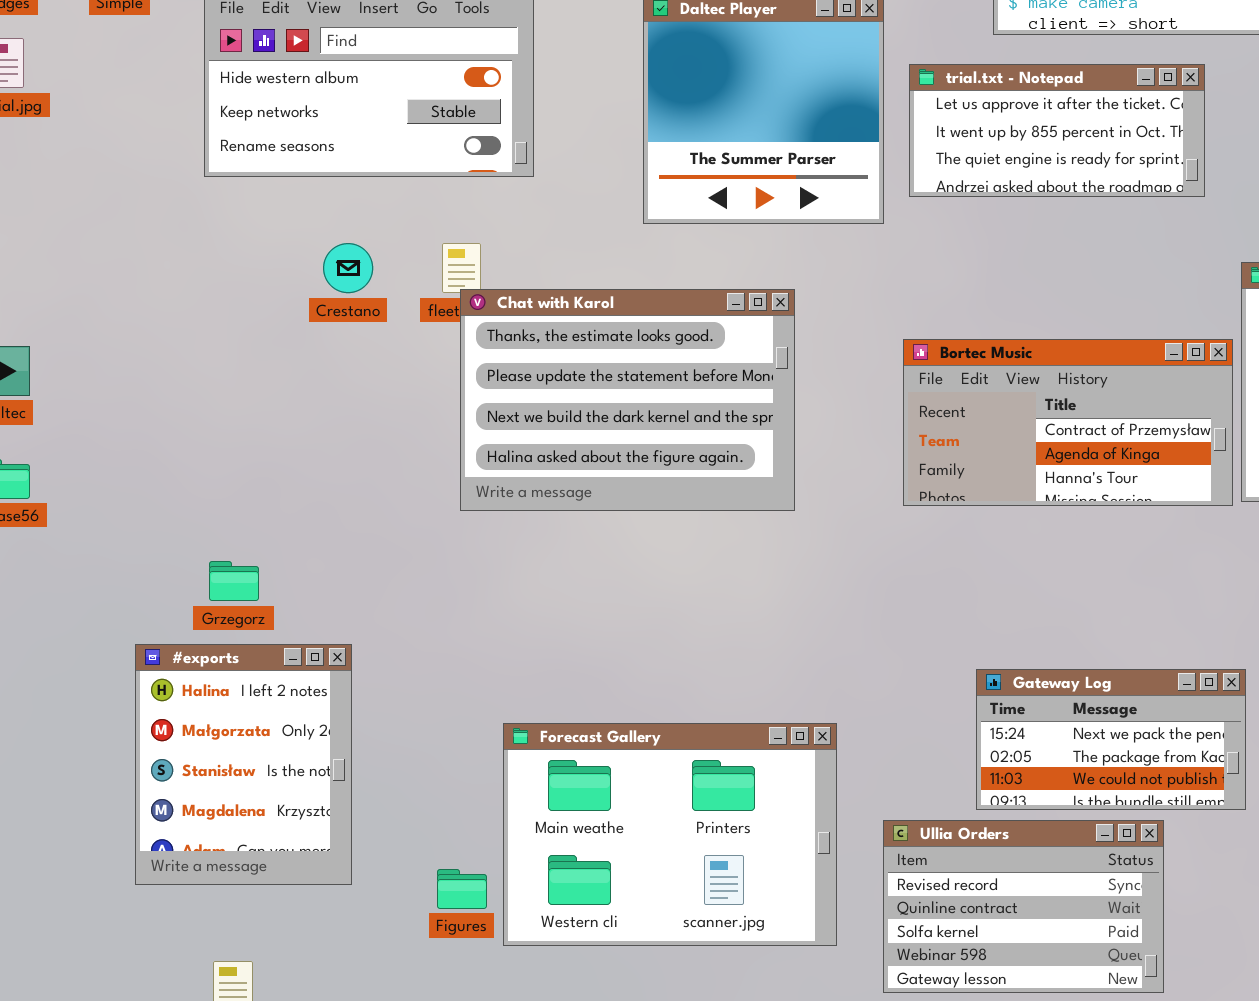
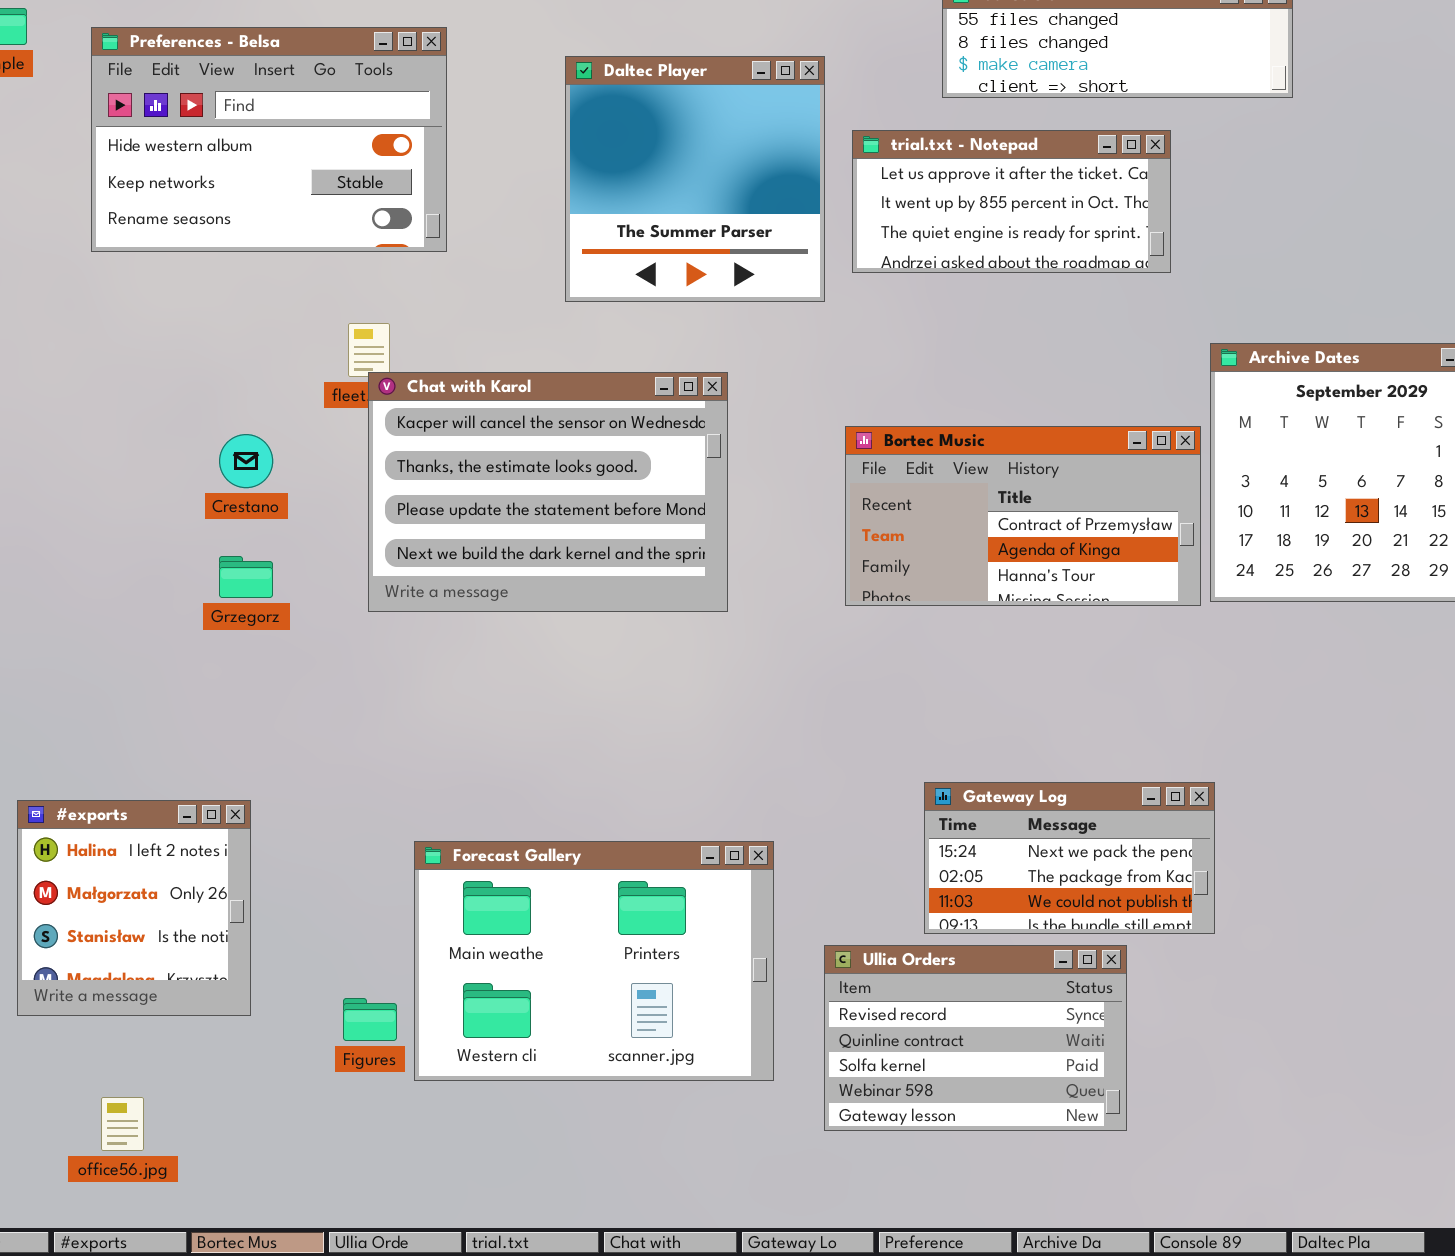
Crestano: [323,243,373,293] -> [219,434,273,488], moved
Chat with Karol: [460,289,795,511] -> [368,372,728,612], scrolled up 1 row
Grzegorz: [209,561,259,601] -> [219,556,273,598], moved
#exports: [135,644,352,885] -> [17,800,251,1016], resized

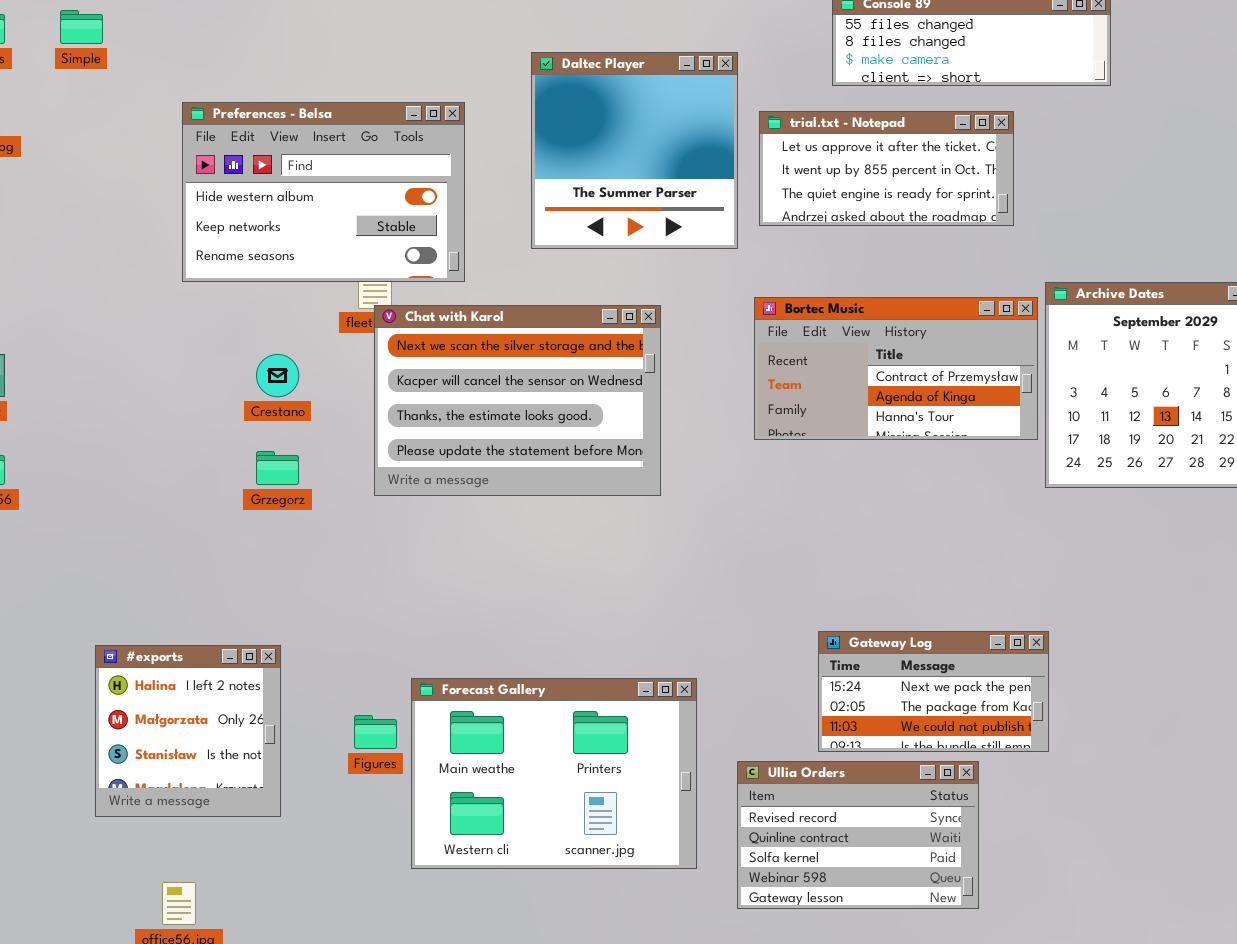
Preferences - Belsa: [91,27,447,252] -> [182,102,465,282], moved
Chat with Karol: [368,372,728,612] -> [374,305,661,496], scrolled up 1 row
Bortec Music: [845,426,1201,606] -> [754,297,1038,440], moved
Figures: [343,998,397,1041] -> [354,715,397,749], moved

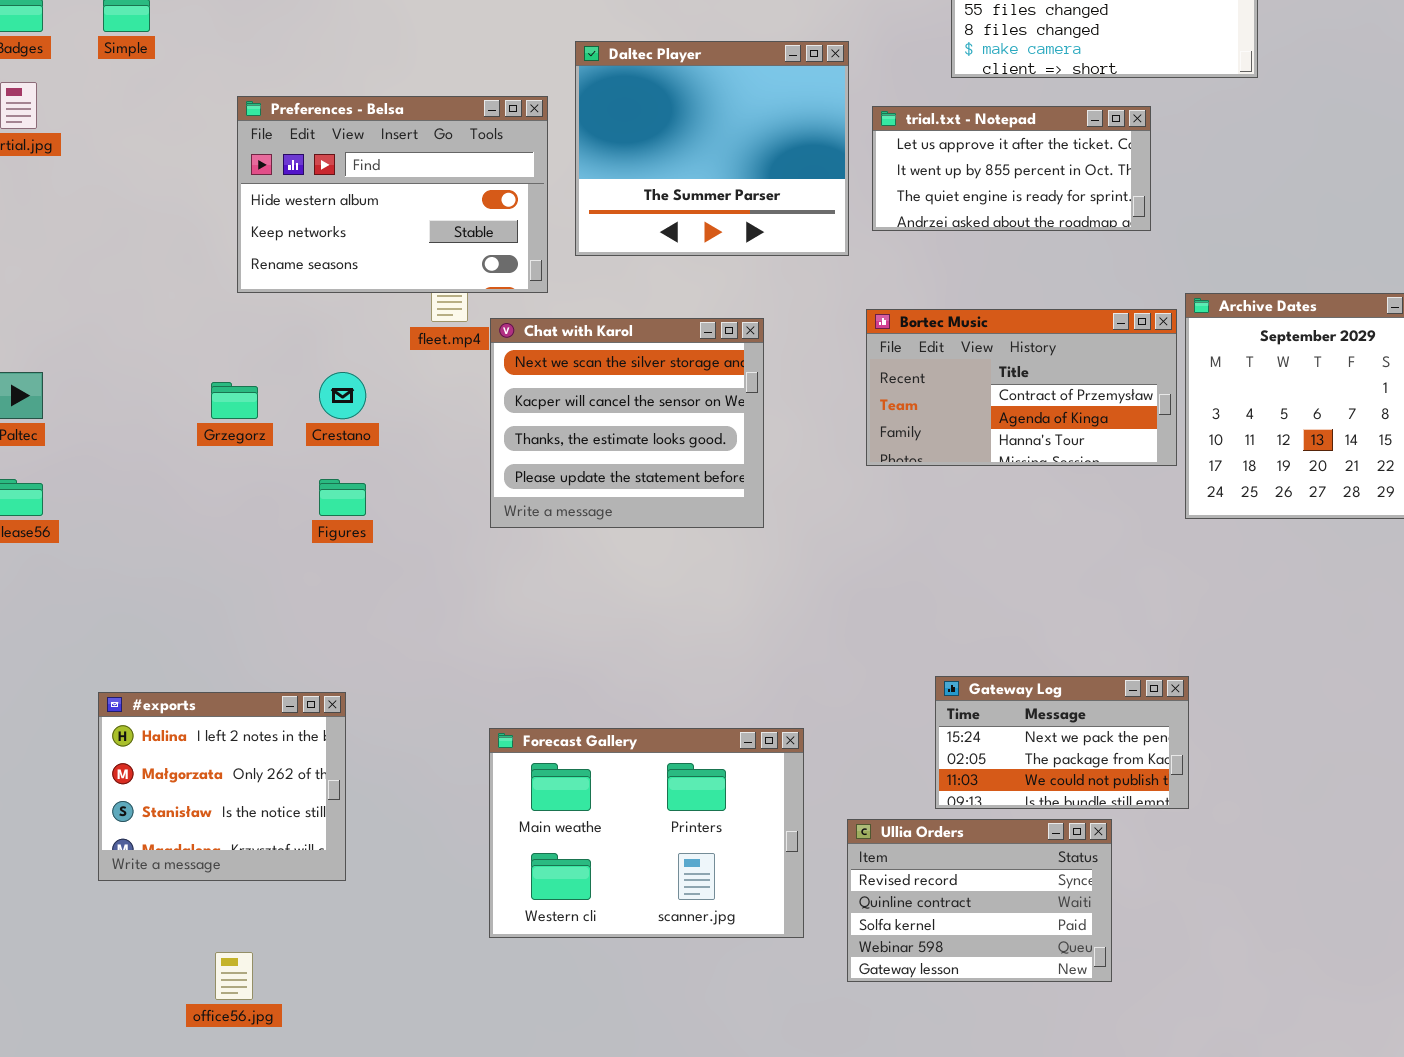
Daltec Player: [531,52,738,249] -> [575,41,849,256], resized
Chat with Karol: [374,305,661,496] -> [490,318,764,528], resized
Grzegorz: [256,451,299,485] -> [211,382,258,419], moved
#exports: [95,645,281,817] -> [98,692,346,881], resized
Figures: [354,715,397,749] -> [319,479,366,516], moved

